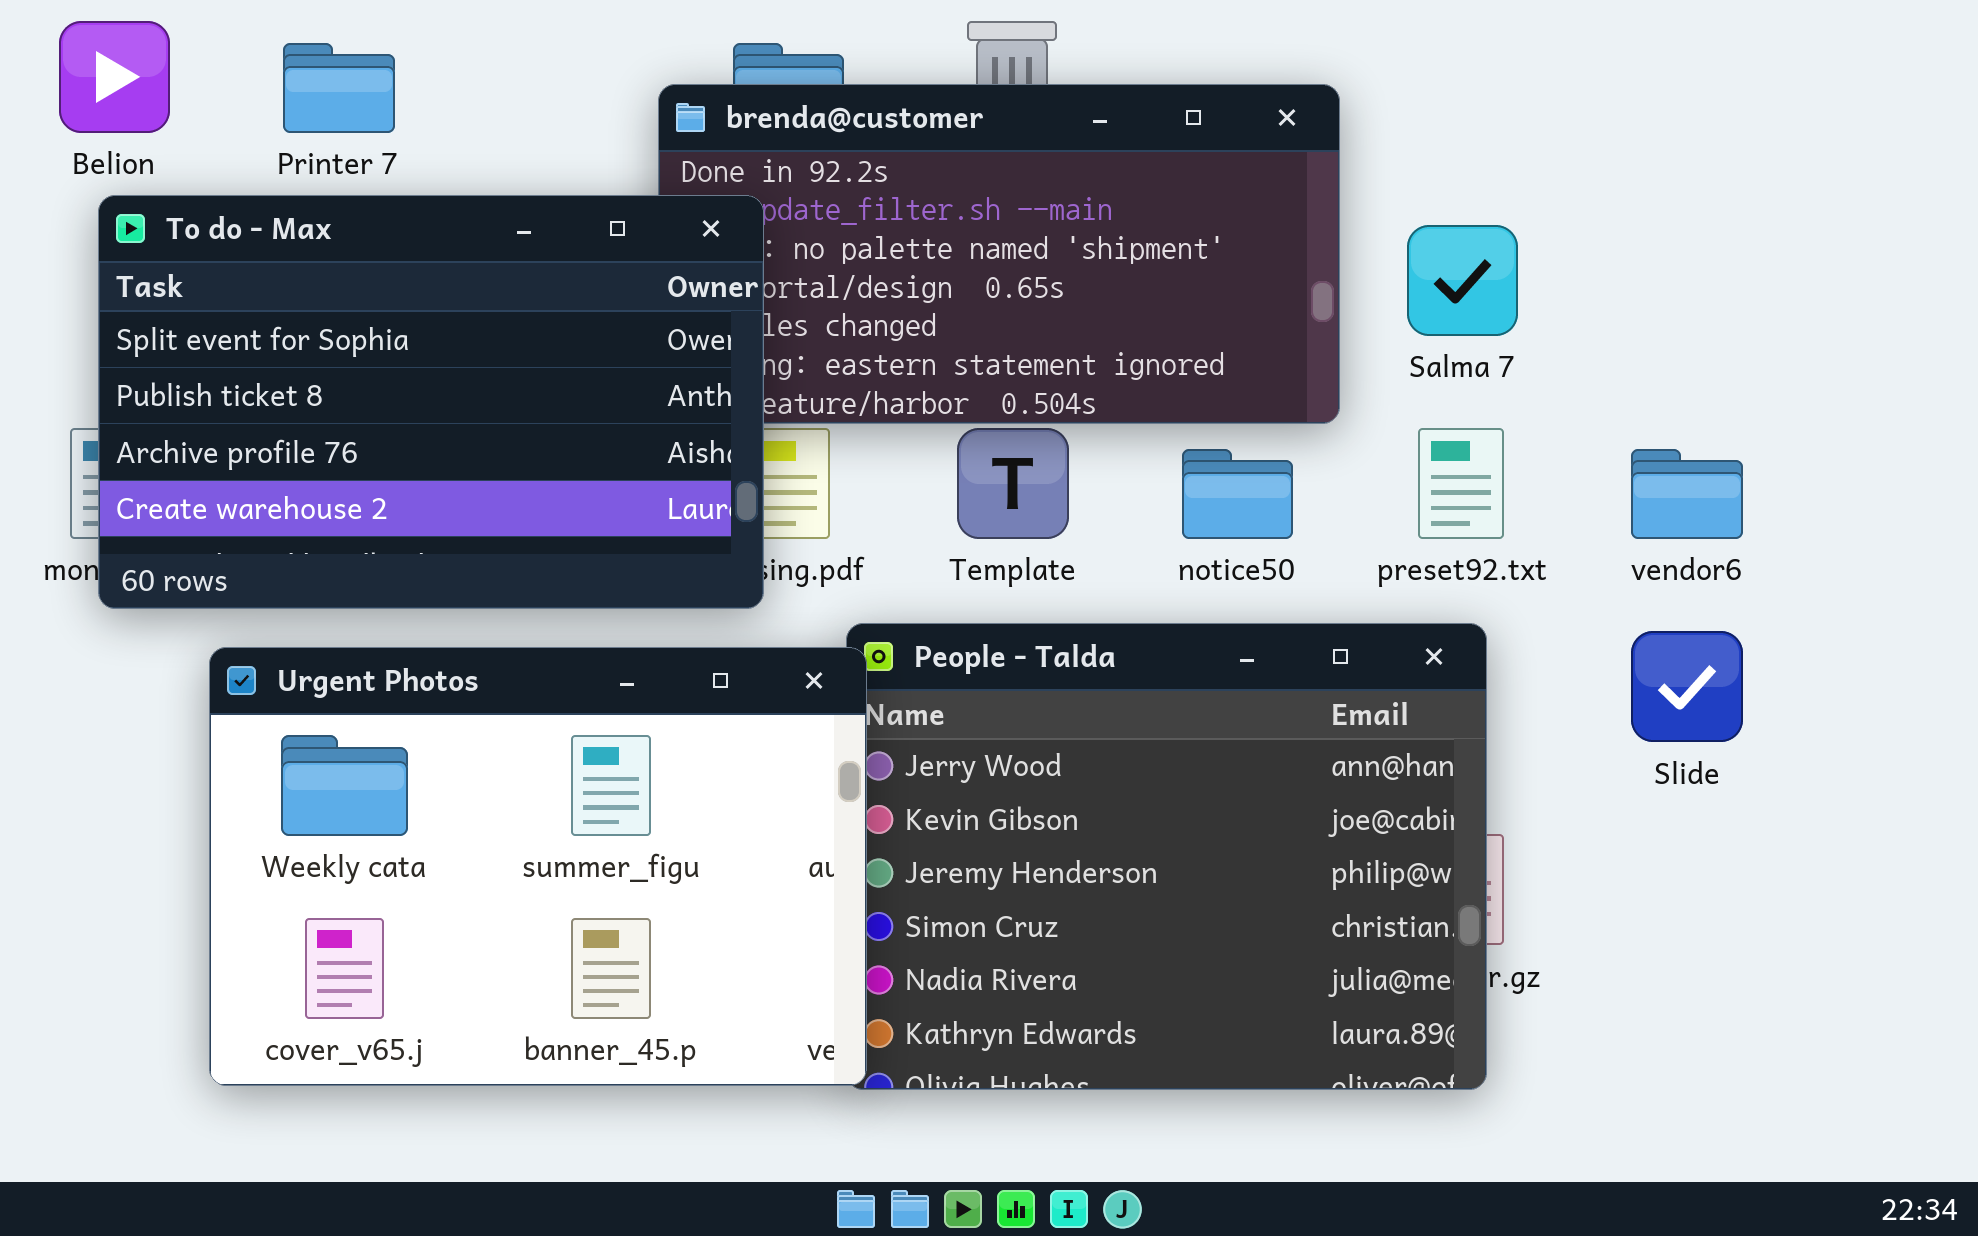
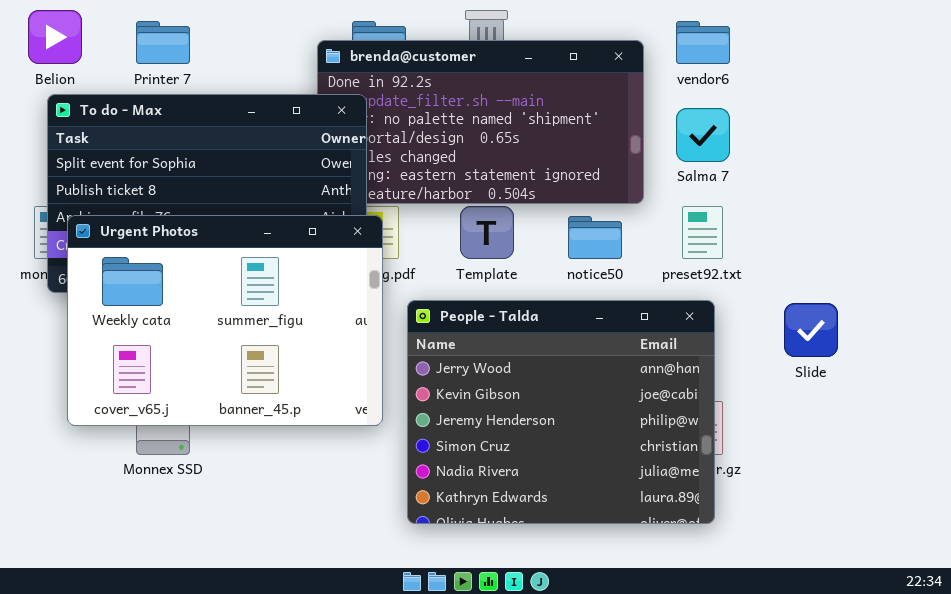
vendor6: [1631,449,1743,539] -> [676,21,730,64], moved
Urgent Photos: [209,647,867,1086] -> [67,215,383,426], moved

